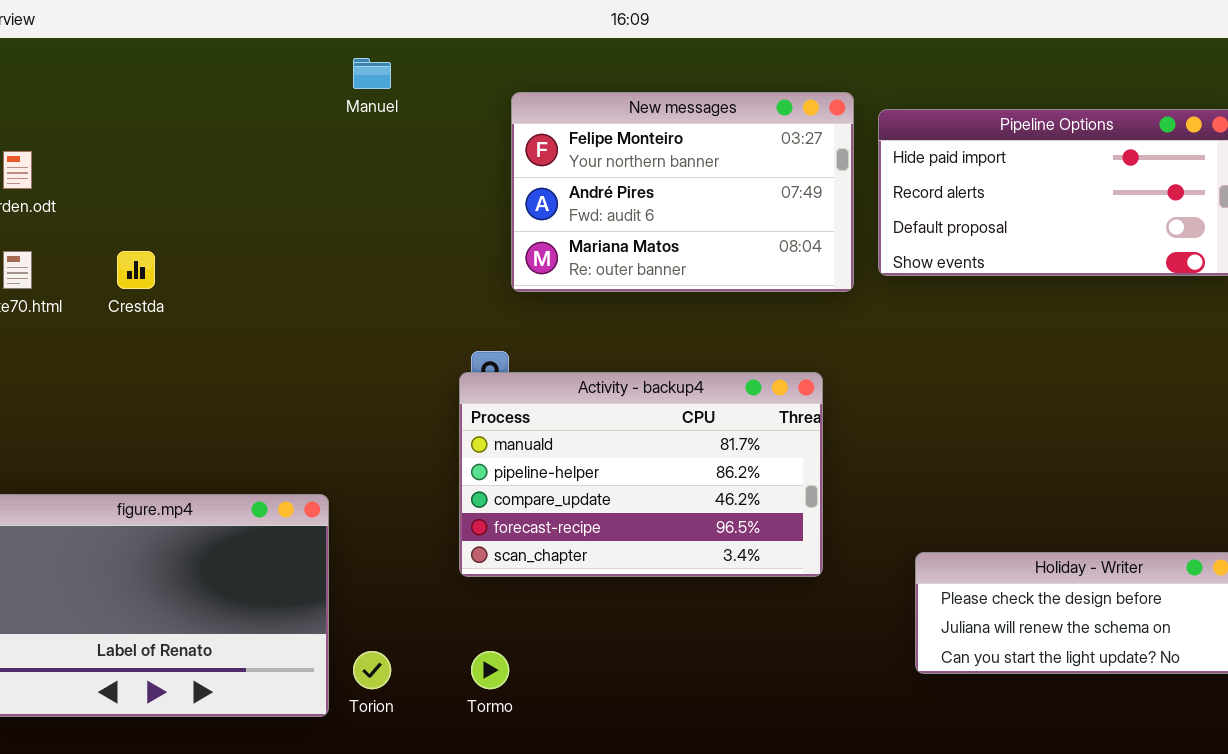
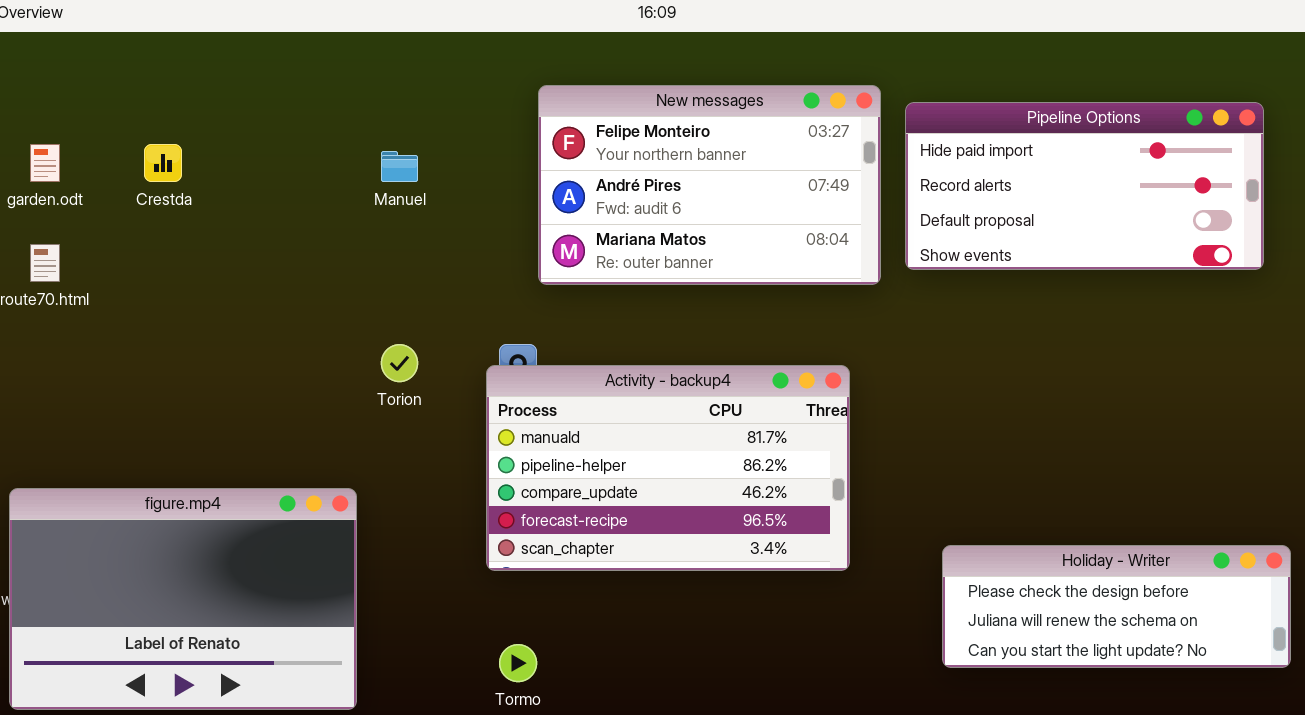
Manuel: [353,58,391,89] -> [381,151,418,182], moved
Crestda: [117,251,155,289] -> [144,144,182,182], moved
Torion: [353,651,391,689] -> [381,344,418,382], moved

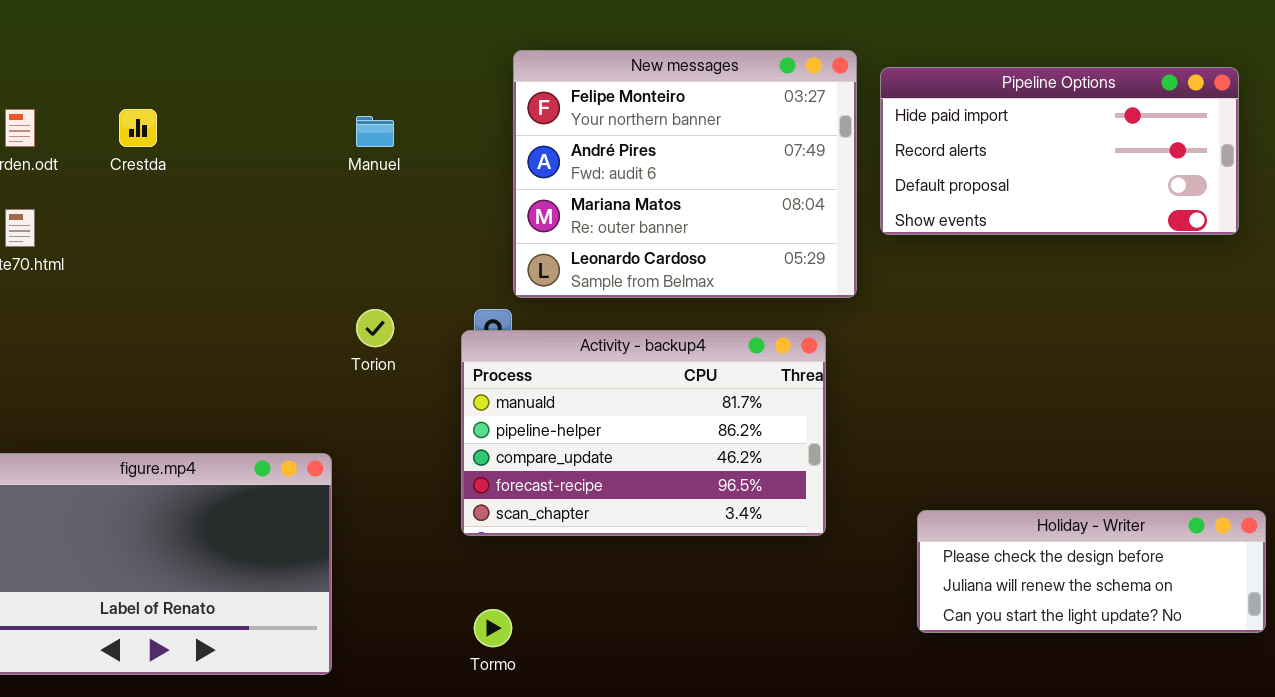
New messages: [538,85,881,285] -> [513,50,857,298], resized

